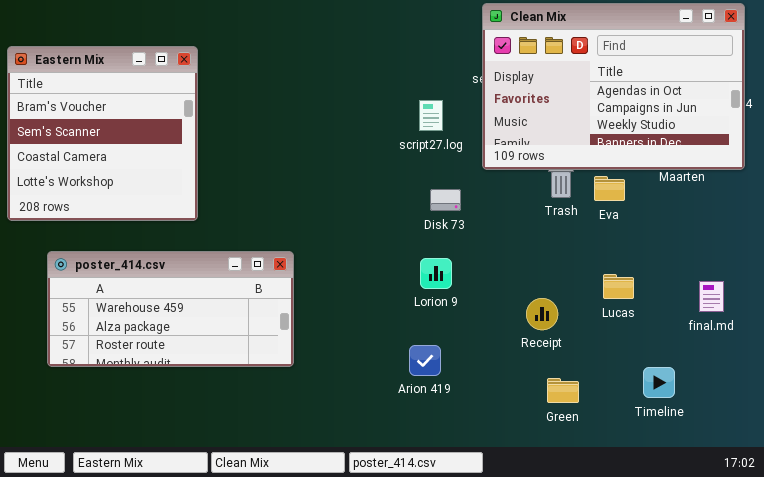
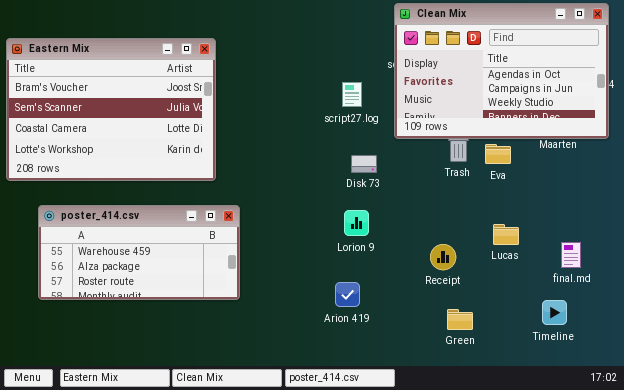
Eastern Mix: [7,46,198,221] -> [6,38,216,181], resized
final.md: [699,281,724,312] -> [561,242,581,268], moved
Timeline: [643,367,675,398] -> [542,300,567,325], moved

